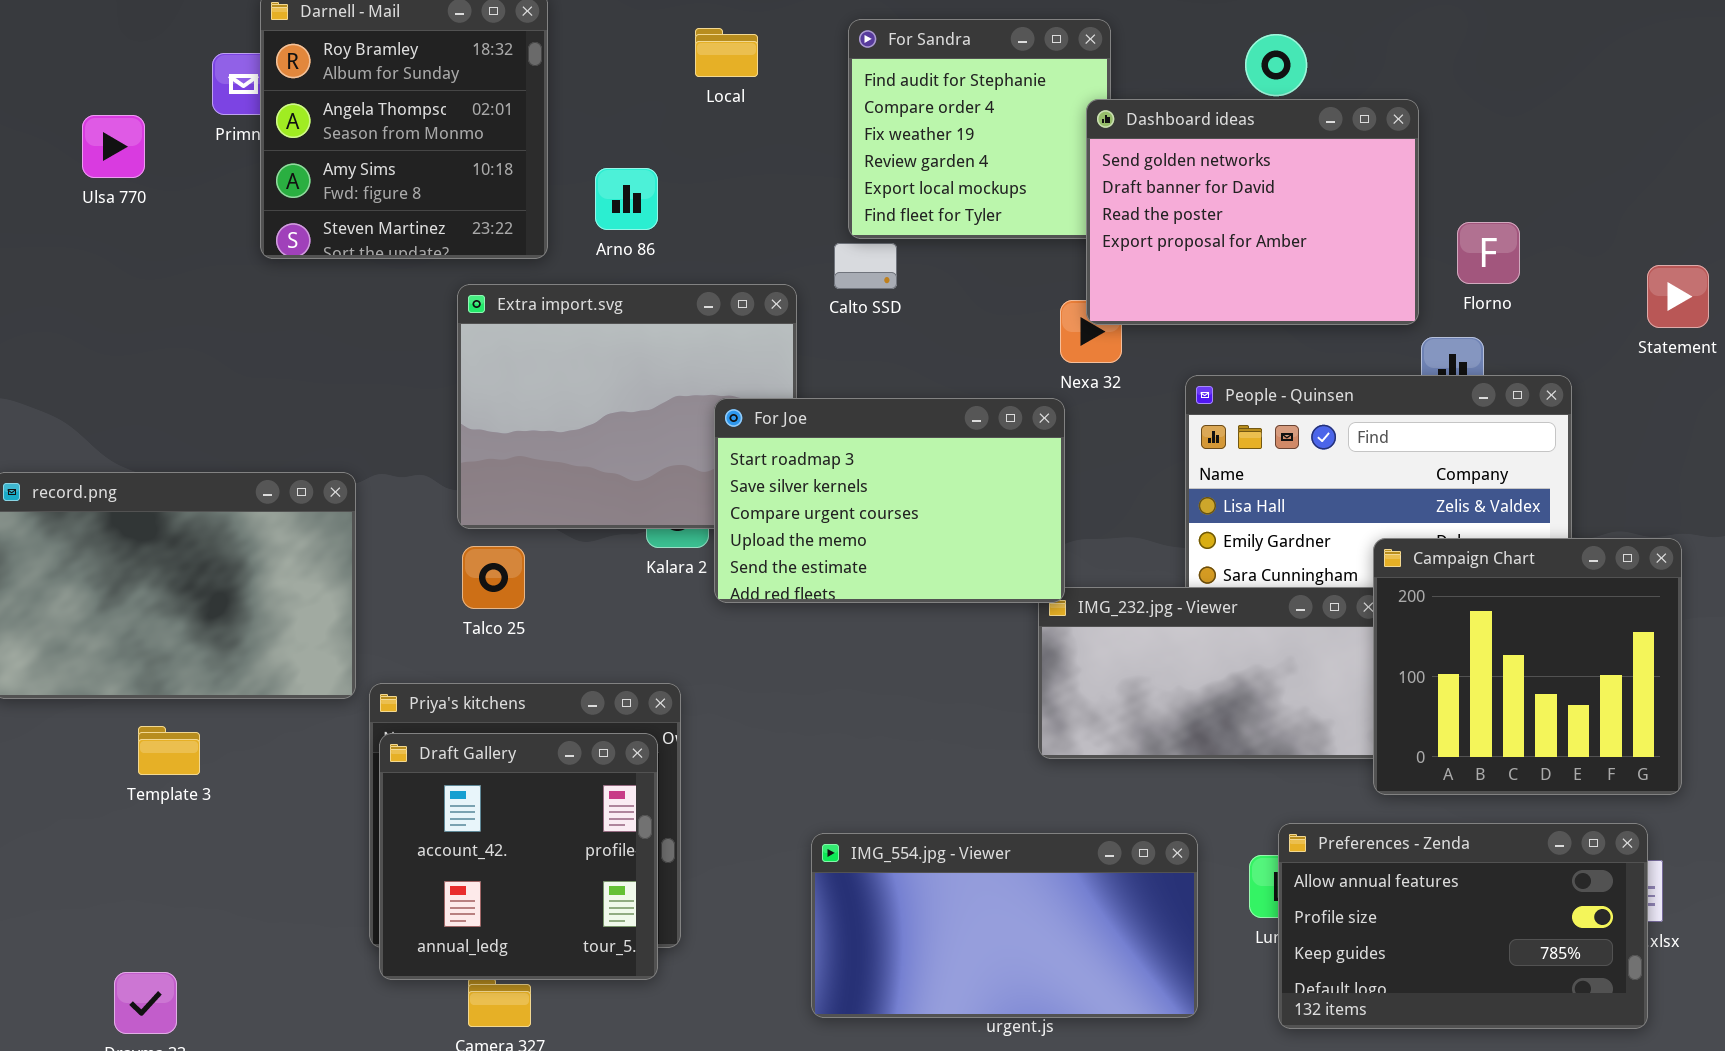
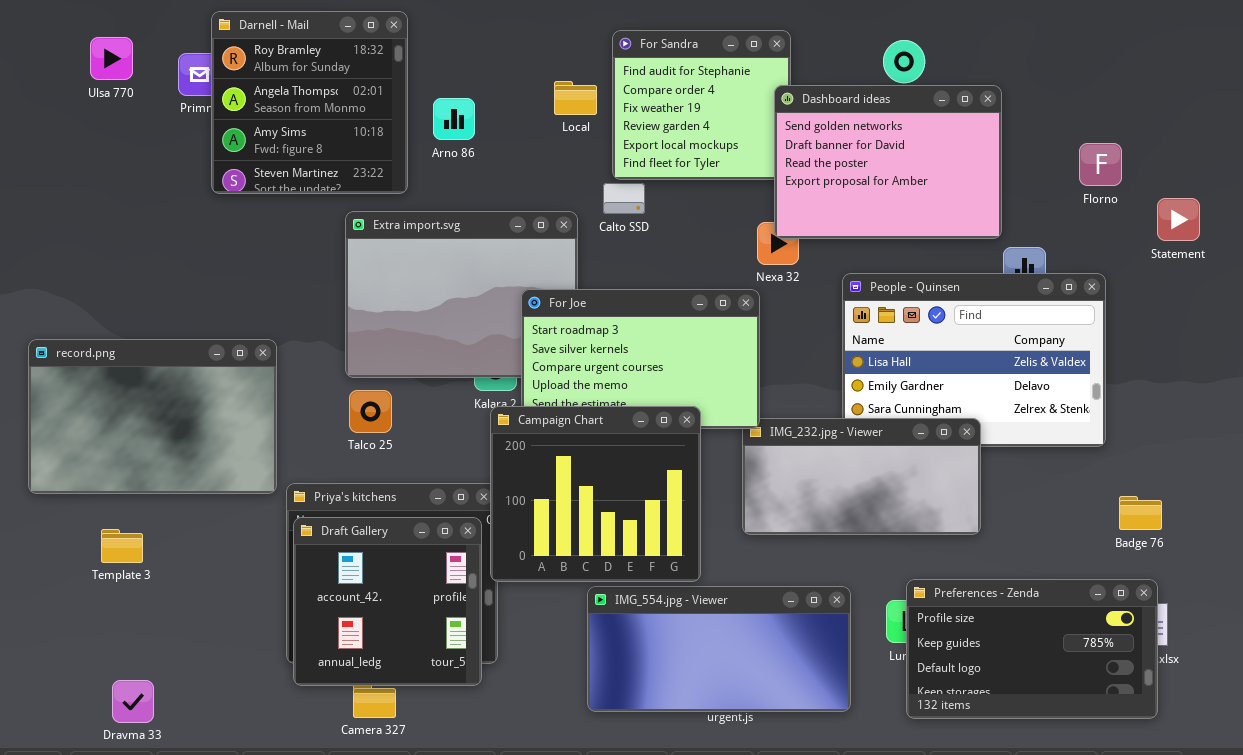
Local: [695,28,758,77] -> [554,81,597,115], moved
Ulsa 770: [82,115,145,178] -> [90,37,133,80], moved
Arno 86: [595,168,658,230] -> [433,98,475,140], moved
Florno: [1457,222,1520,284] -> [1079,143,1122,186], moved
Campaign Chart: [1373,538,1682,795] -> [490,406,701,582], moved
Template 3: [138,726,200,775] -> [101,529,143,563], moved
Preferences - Zenda: [1278,823,1648,1029] -> [906,579,1158,719], scrolled down 1 row

